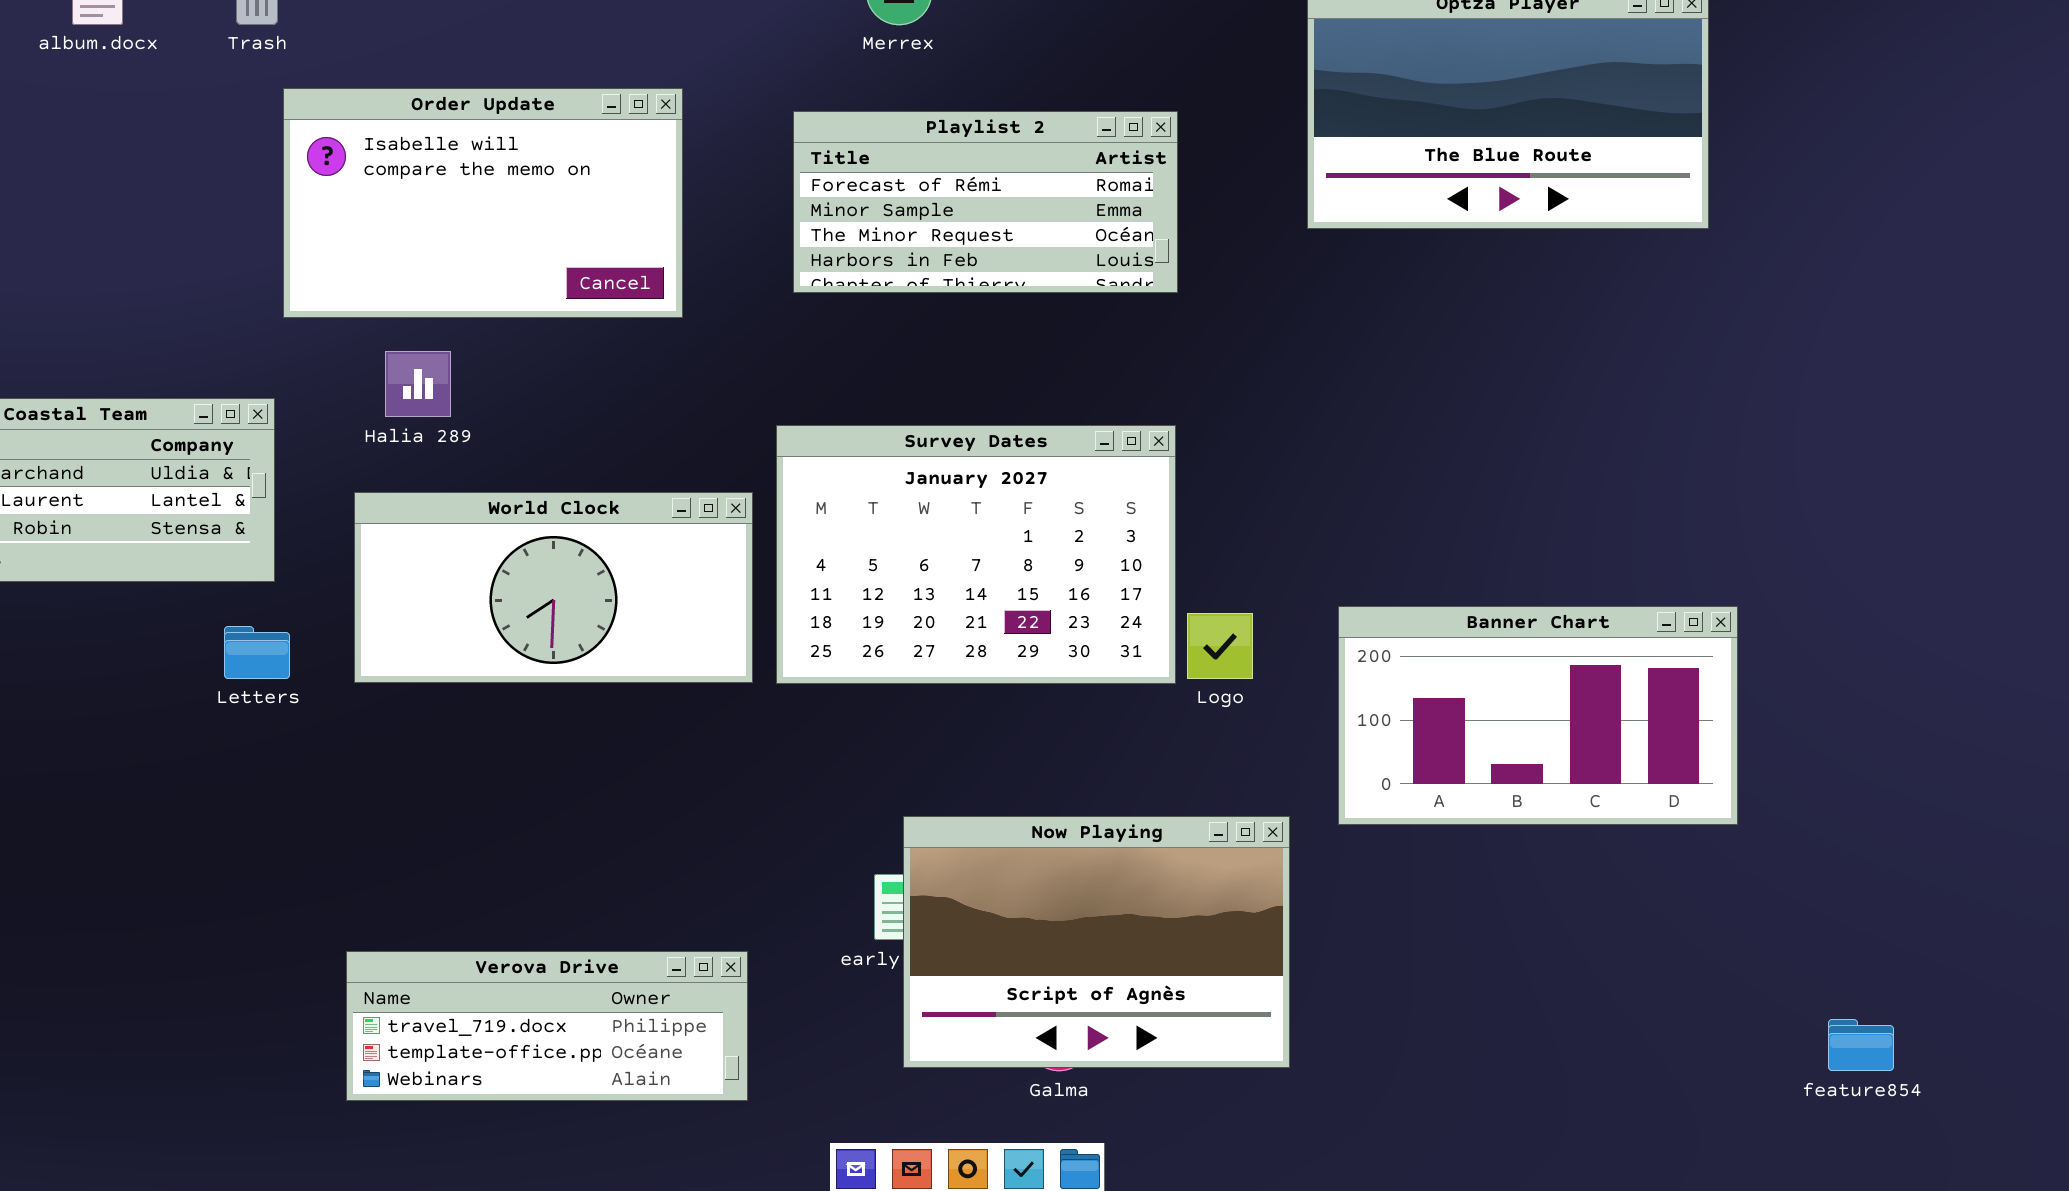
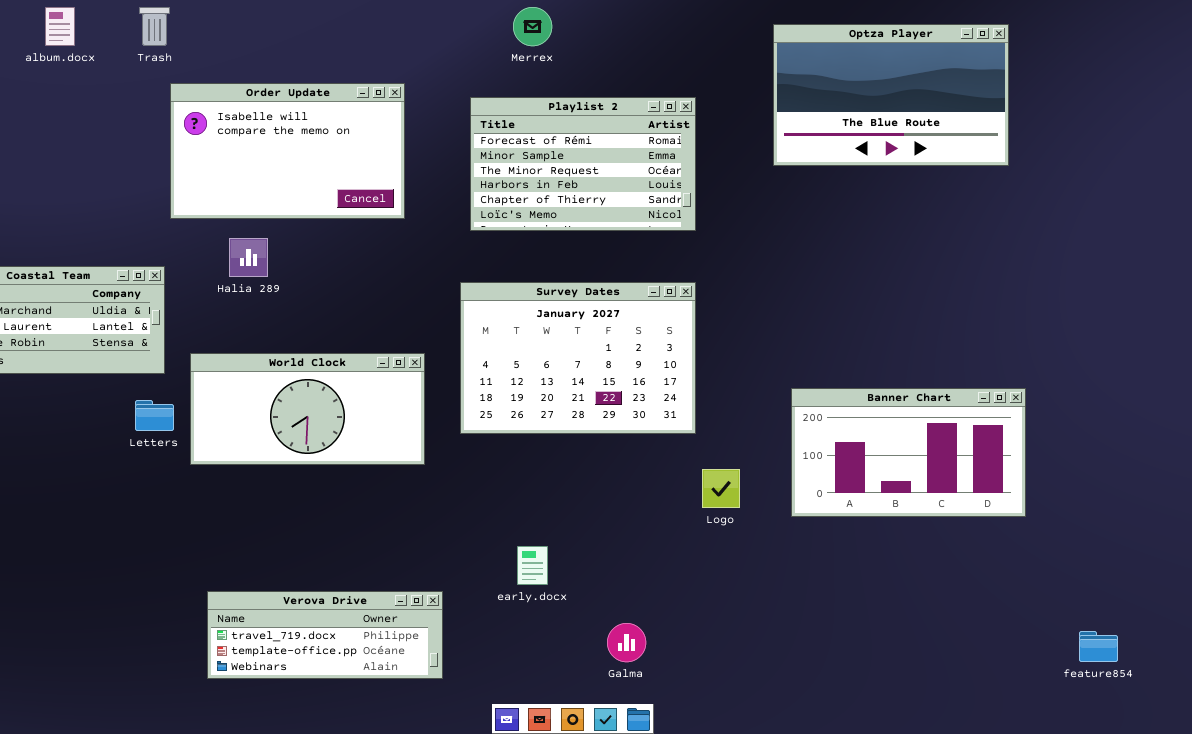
Playlist 2: [793,111,1178,293] -> [470,97,696,231], resized
World Clock: [354,492,753,683] -> [190,353,425,465], moved
Logo: [1187,613,1253,679] -> [702,469,740,508], moved
Now Playing: [903,816,1290,1068] -> none, closed

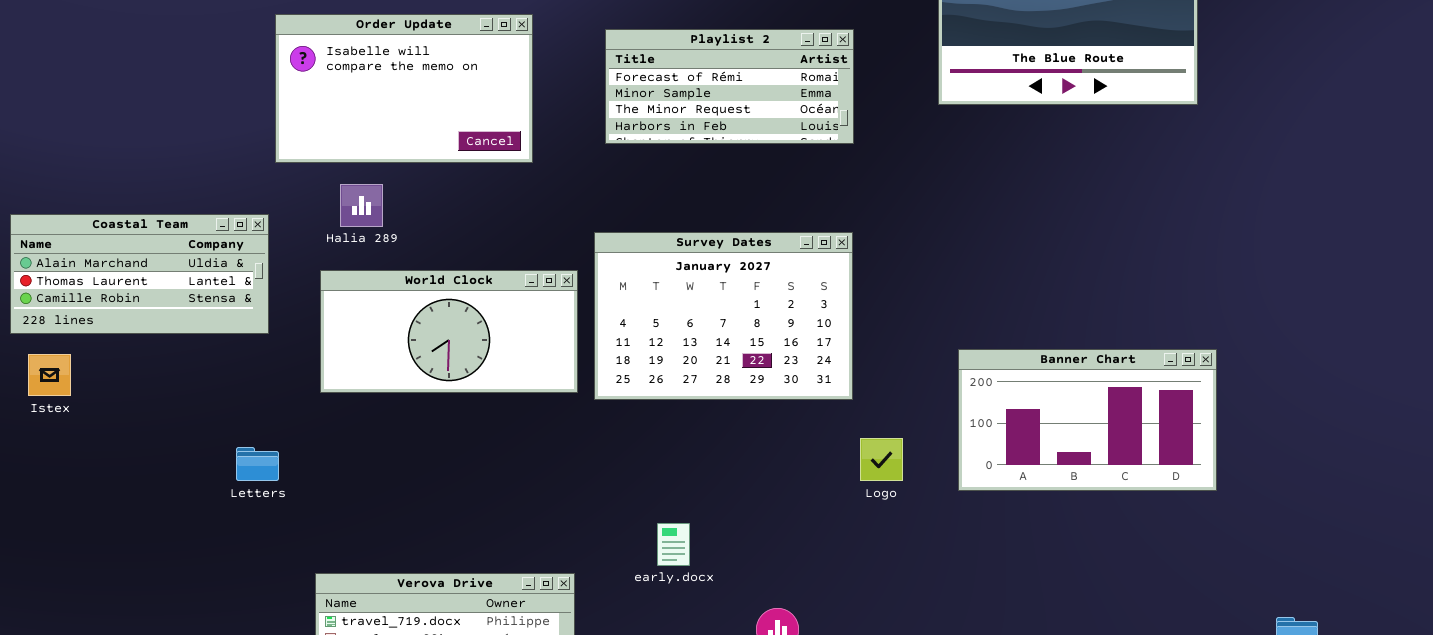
Playlist 2: [470,97,696,231] -> [605,29,854,144], resized
World Clock: [190,353,425,465] -> [320,270,578,393], moved
Letters: [135,400,174,431] -> [236,447,279,481], moved

